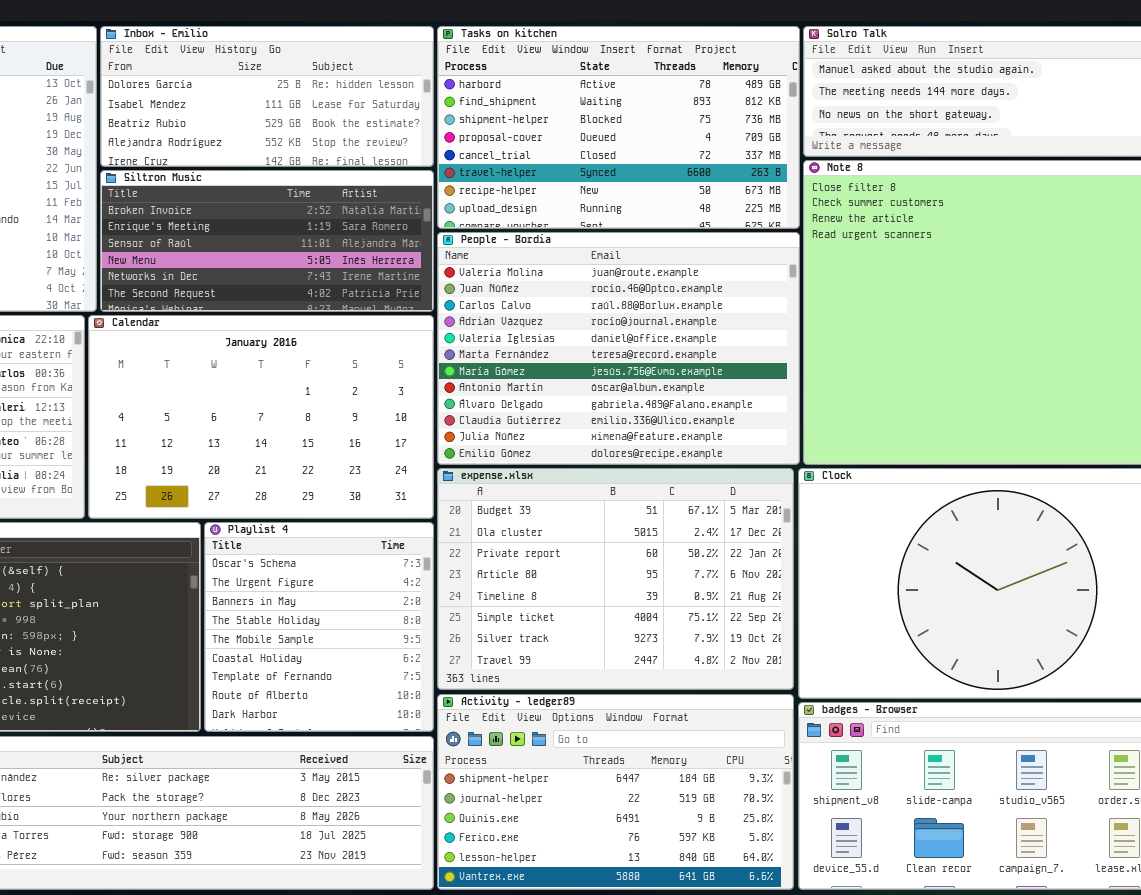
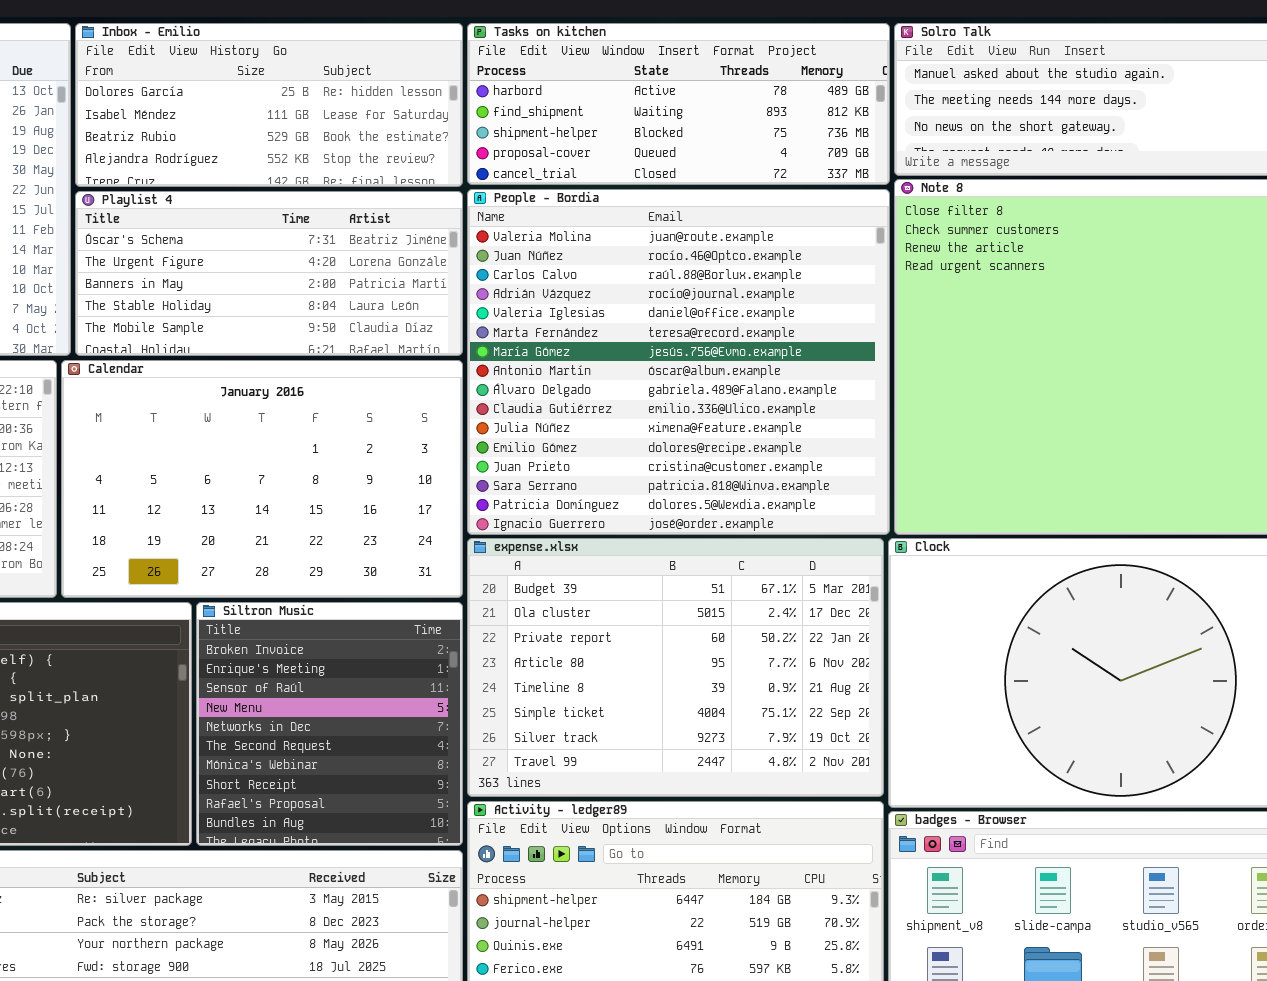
Tasks on kitchen: [437,26,800,229] -> [467,23,890,185], resized
Siltron Music: [100,170,434,312] -> [196,602,463,846], moved, resized
People - Bordia: [437,232,800,465] -> [467,189,890,535], resized
Playlist 4: [204,522,434,732] -> [75,191,463,356], moved, resized

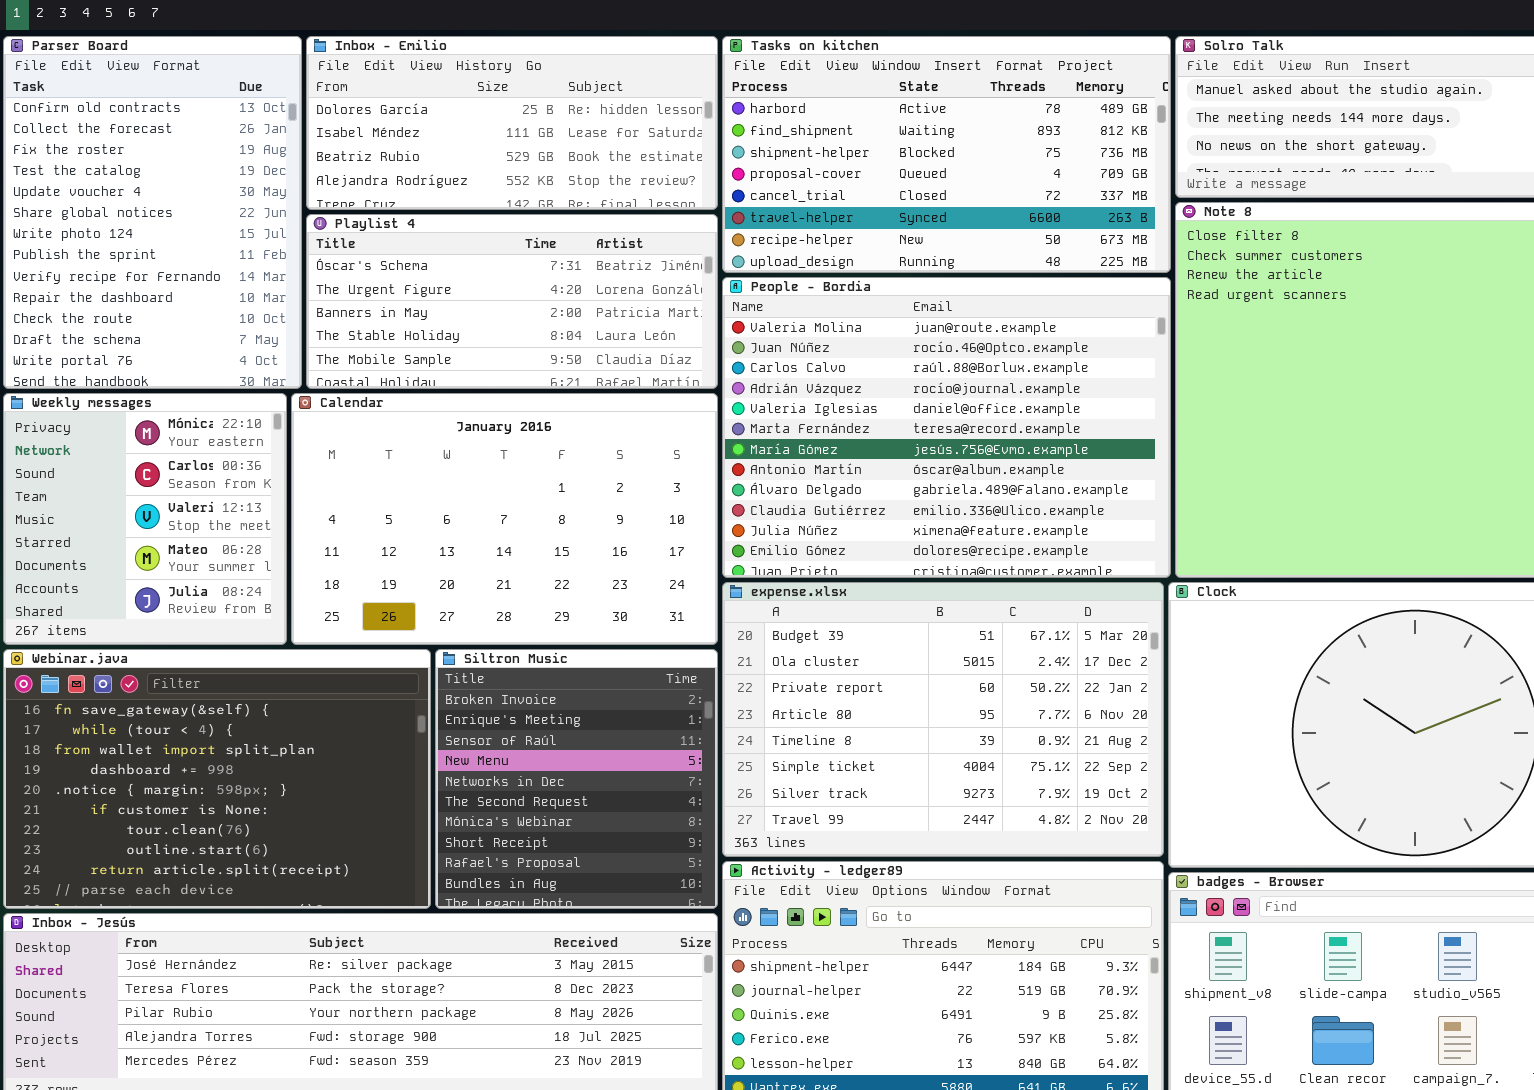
Tasks on kitchen: [467,23,890,185] -> [722,36,1171,273], resized
People - Bordia: [467,189,890,535] -> [722,277,1171,578], resized

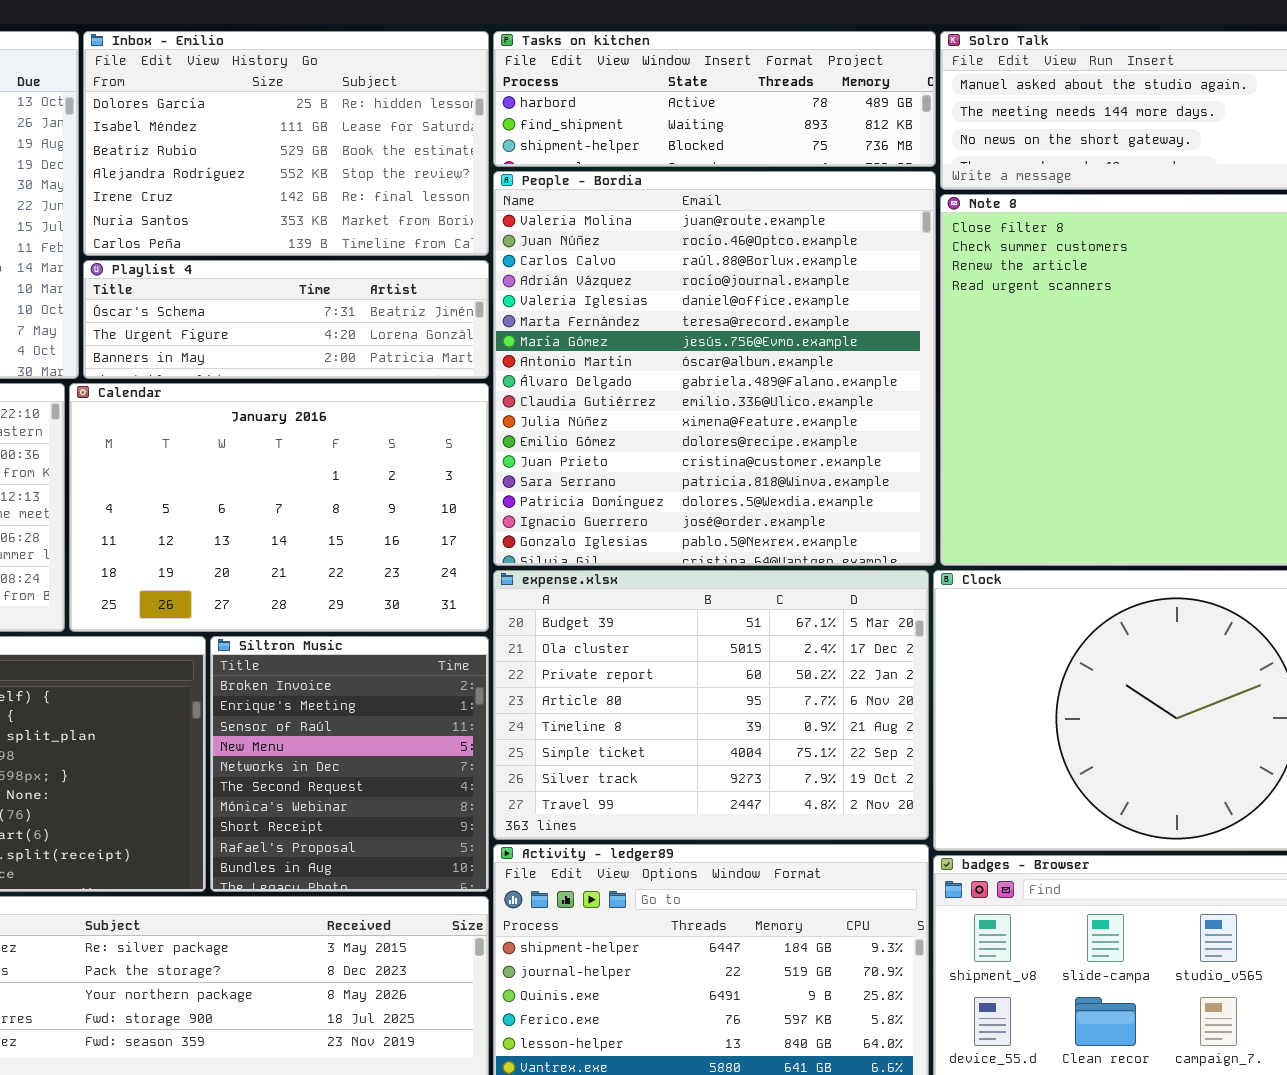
Inbox - Emilio: [306,36,718,210] -> [83,31,489,256], resized
Tasks on kitchen: [722,36,1171,273] -> [493,31,936,167], resized
Playlist 4: [306,214,718,389] -> [83,260,489,379], resized
People - Bordia: [722,277,1171,578] -> [493,171,936,566], resized

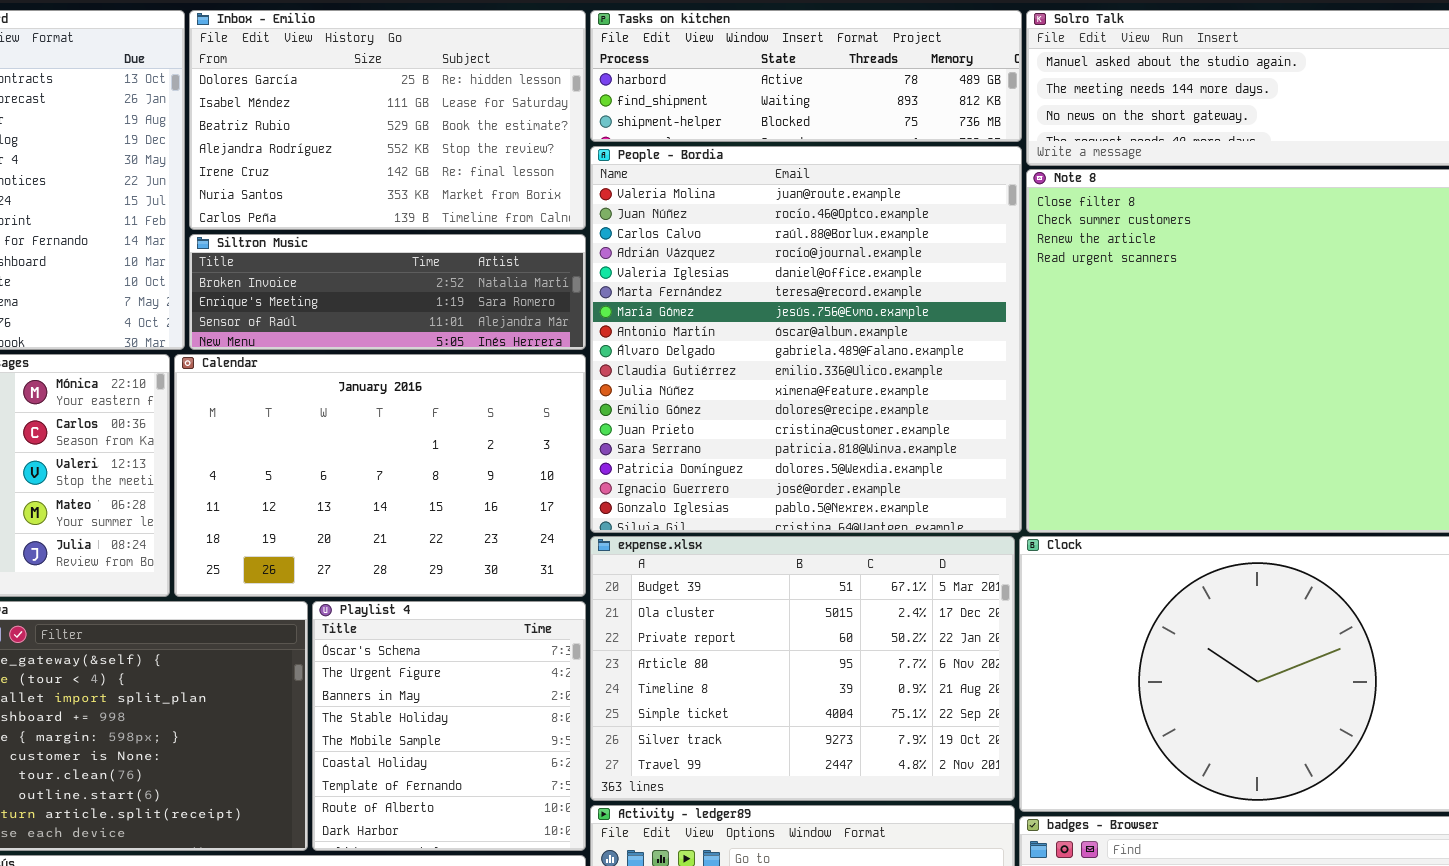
Playlist 4: [83,260,489,379] -> [312,601,586,851], moved, resized
Siltron Music: [210,636,489,892] -> [189,234,586,350], moved, resized

